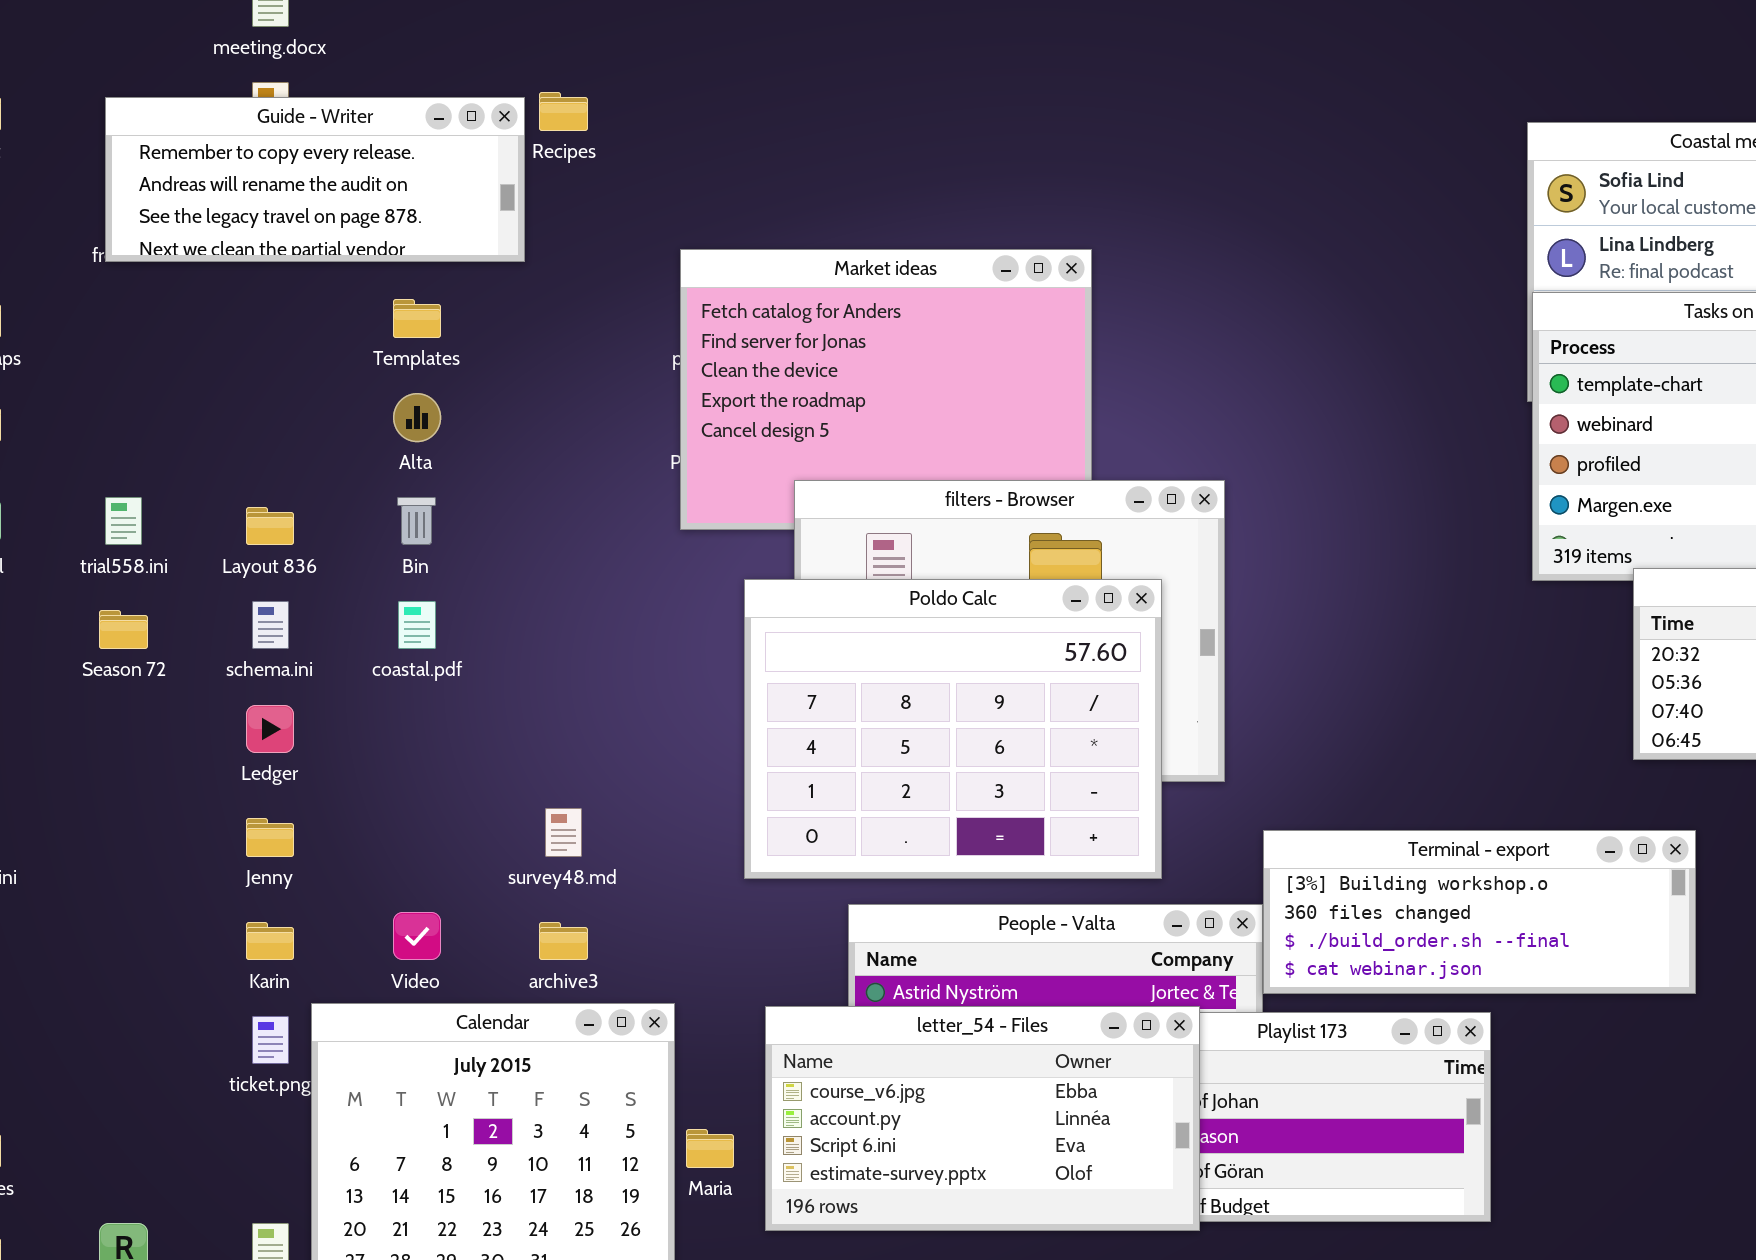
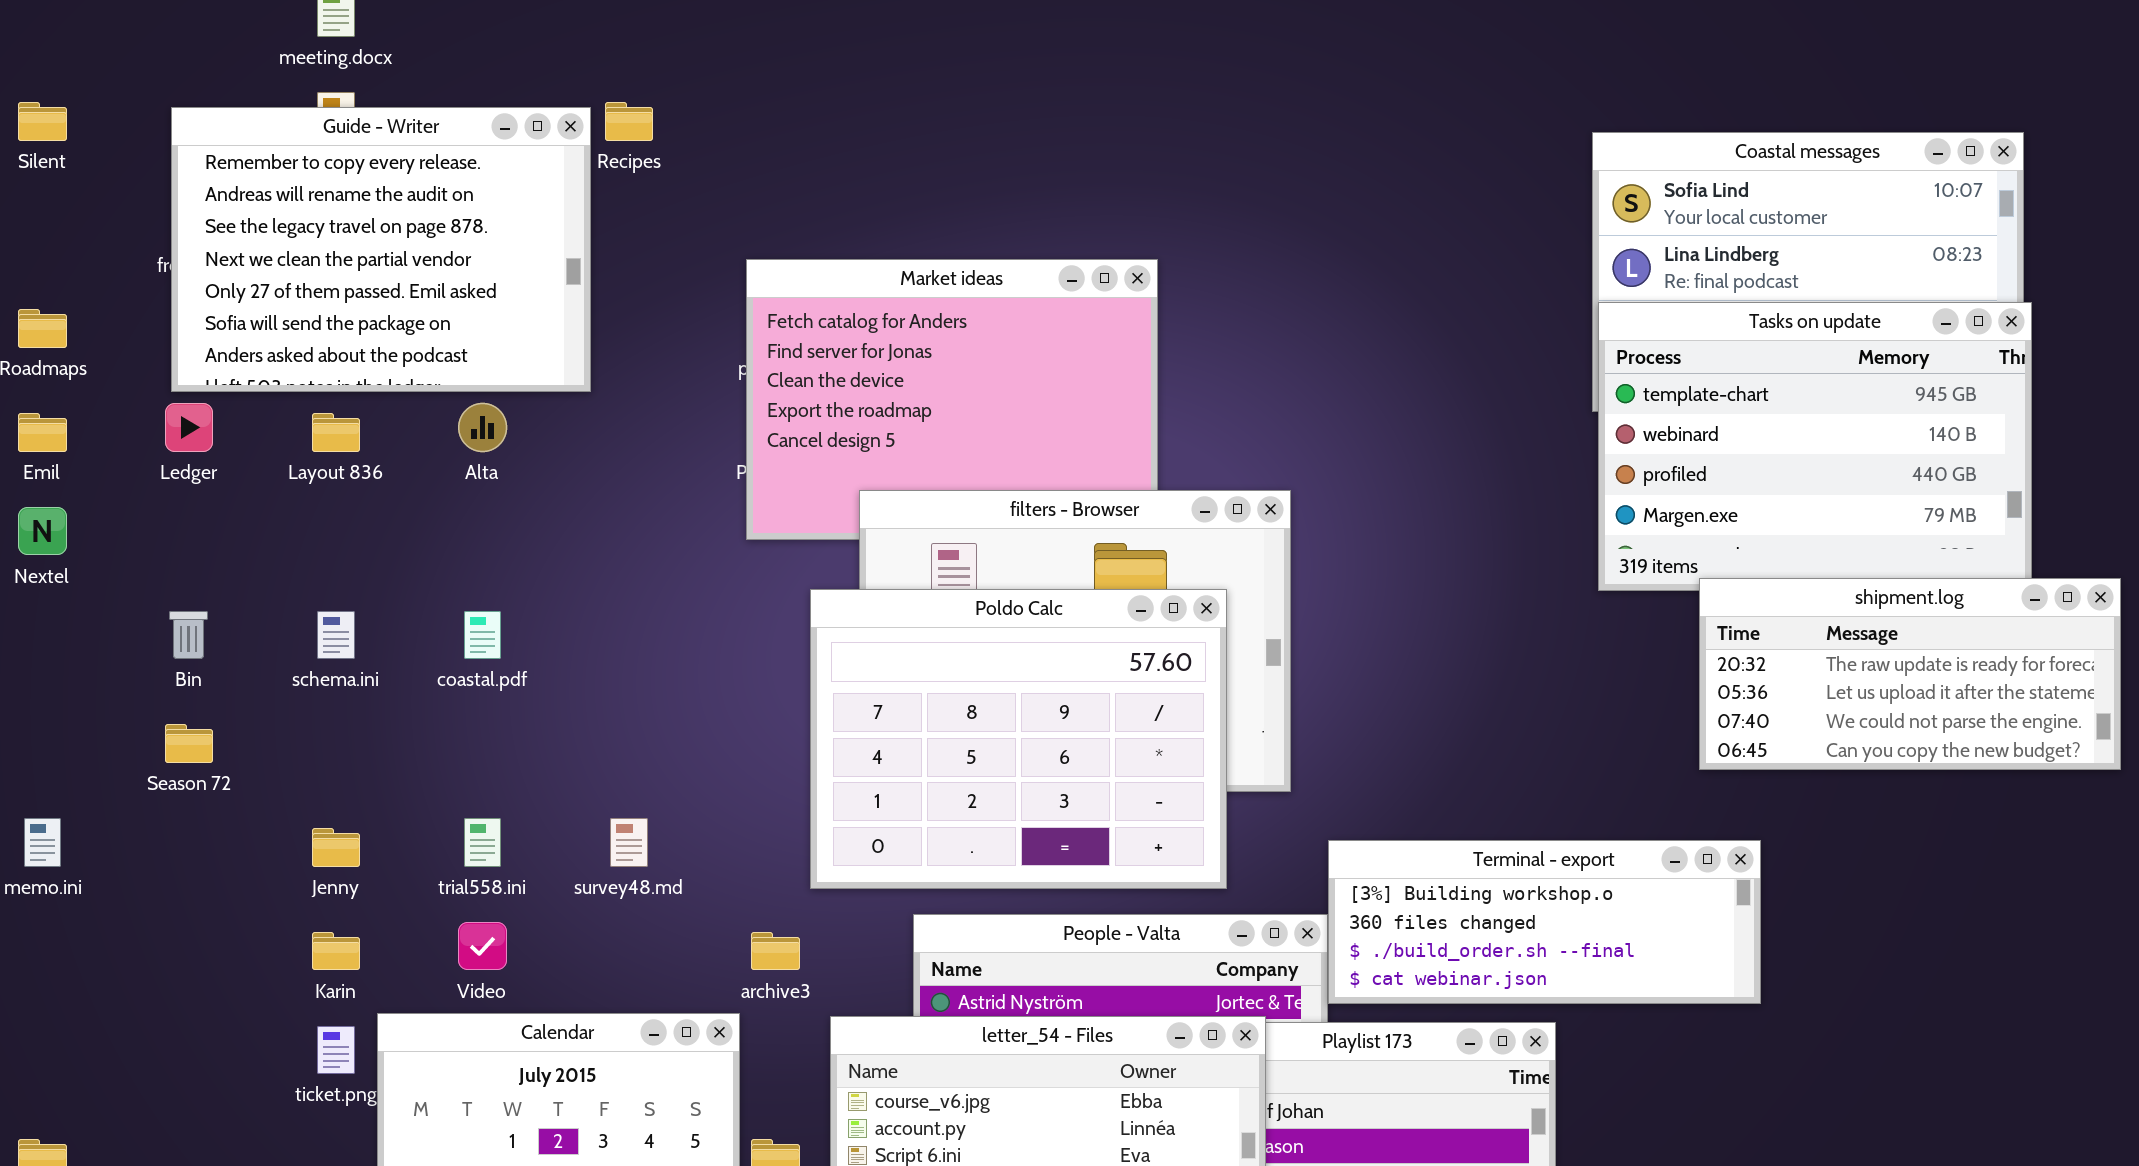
Guide - Writer: [105,97,525,262] -> [171,107,591,392], resized
trial558.ini: [105,497,142,545] -> [464,818,501,867], moved
Bin: [397,497,436,545] -> [169,611,208,659], moved
Layout 836: [246,507,294,545] -> [312,413,360,452], moved
Season 72: [99,610,148,649] -> [165,724,213,763], moved
Ledger: [246,705,294,753] -> [165,403,213,452], moved
archive3: [539,922,588,960] -> [751,932,800,970], moved

